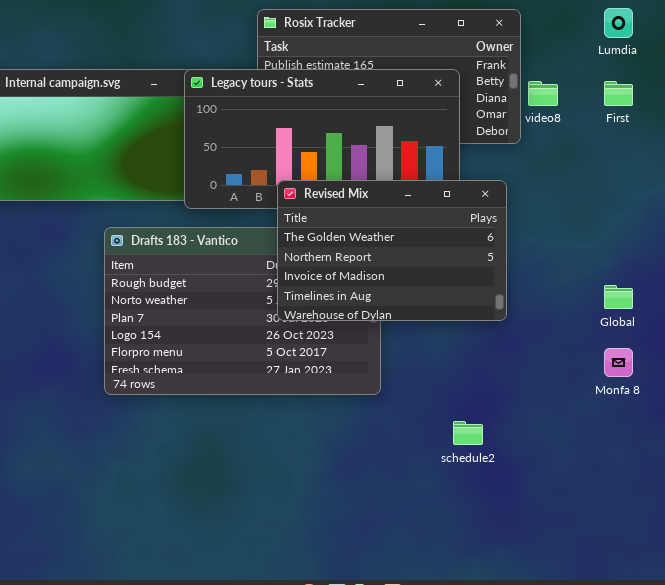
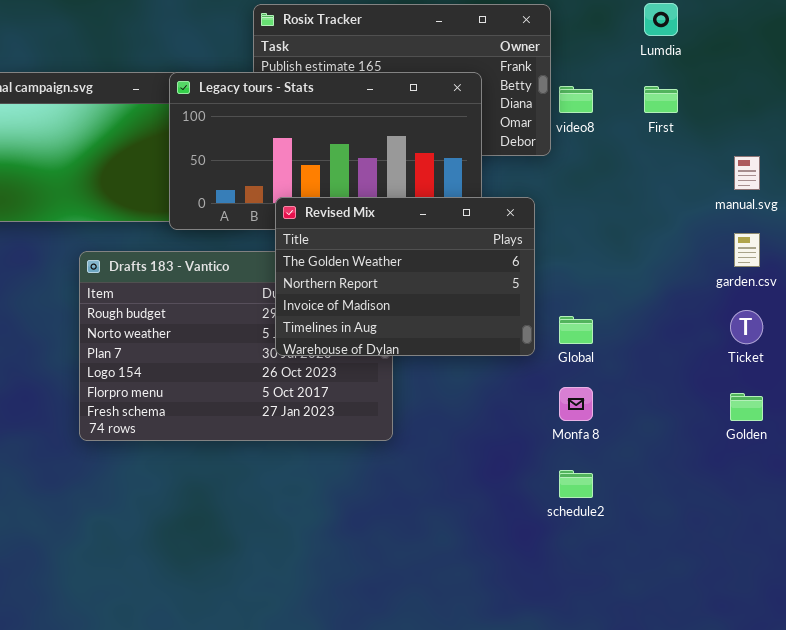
Global: [604,285,633,309] -> [559,316,593,344], moved
Monfa 8: [604,348,633,377] -> [559,387,593,421], moved
schedule2: [453,421,483,445] -> [559,470,593,498], moved

